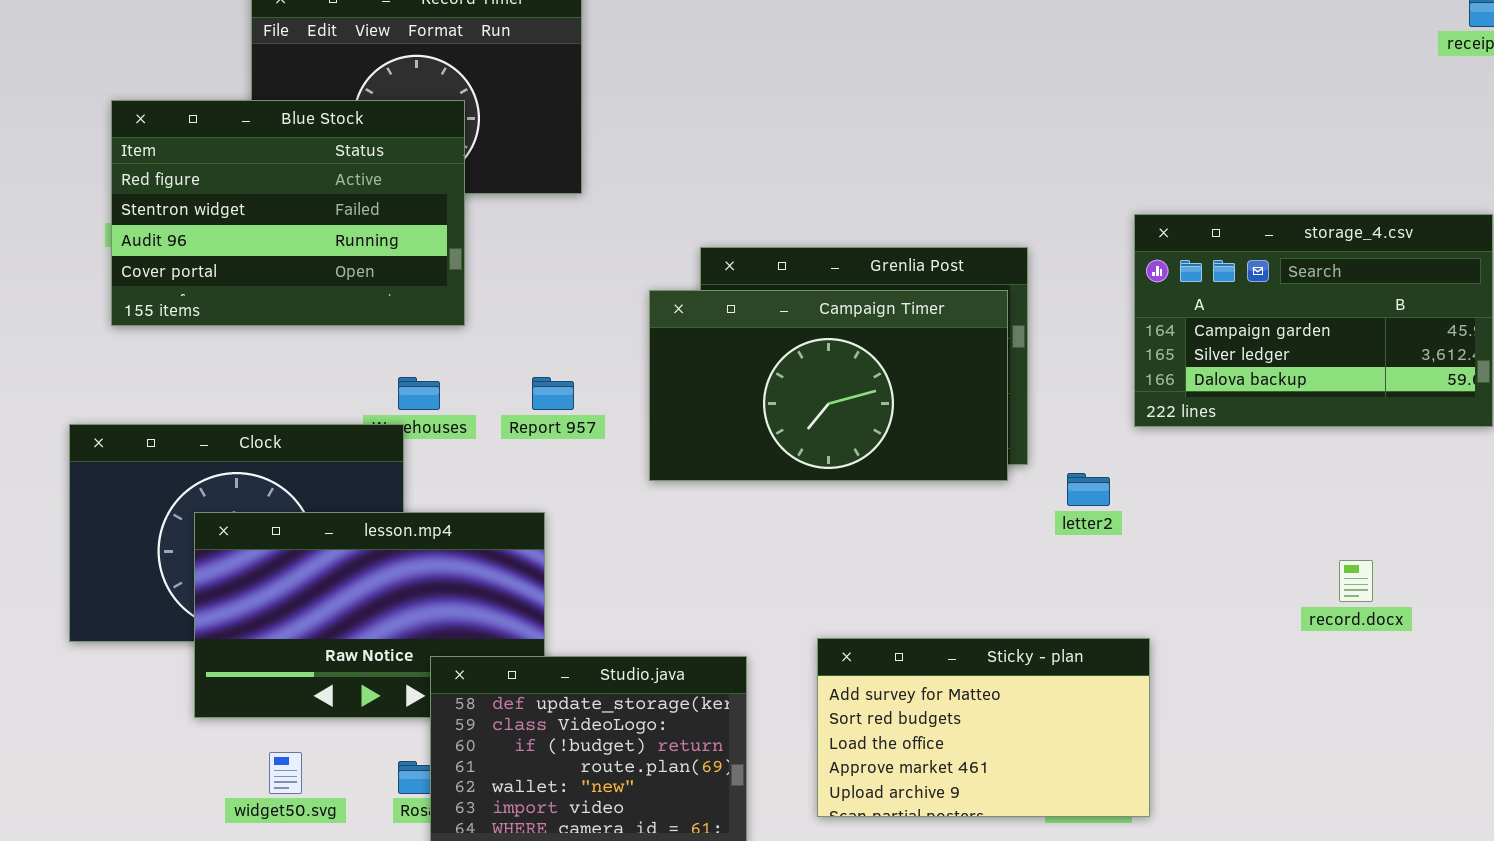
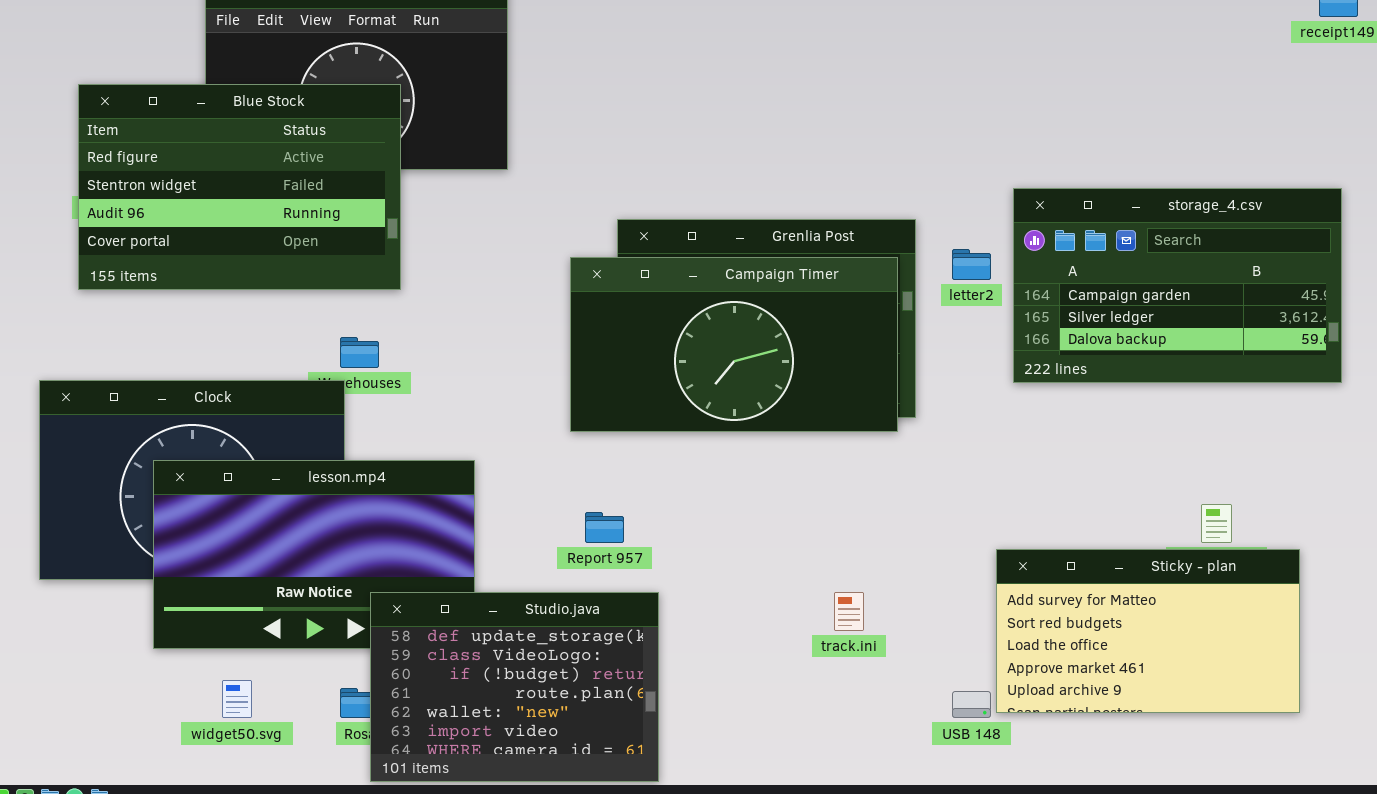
Report 957: [532,377,574,410] -> [585,512,624,543], moved
letter2: [1067,473,1110,506] -> [952,249,991,280], moved
Sticky - plan: [817,638,1150,817] -> [996,549,1300,713], moved

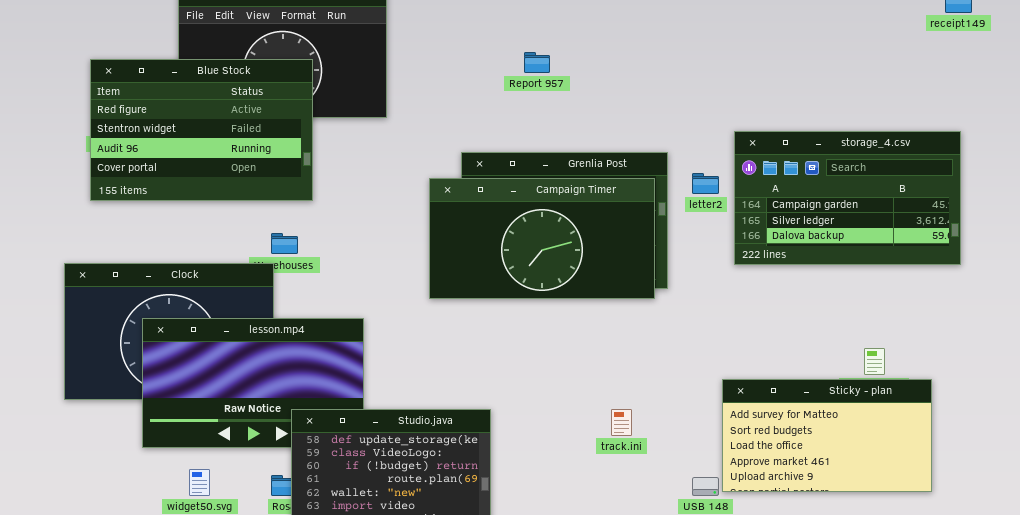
Report 957: [585,512,624,543] -> [524,52,550,73], moved

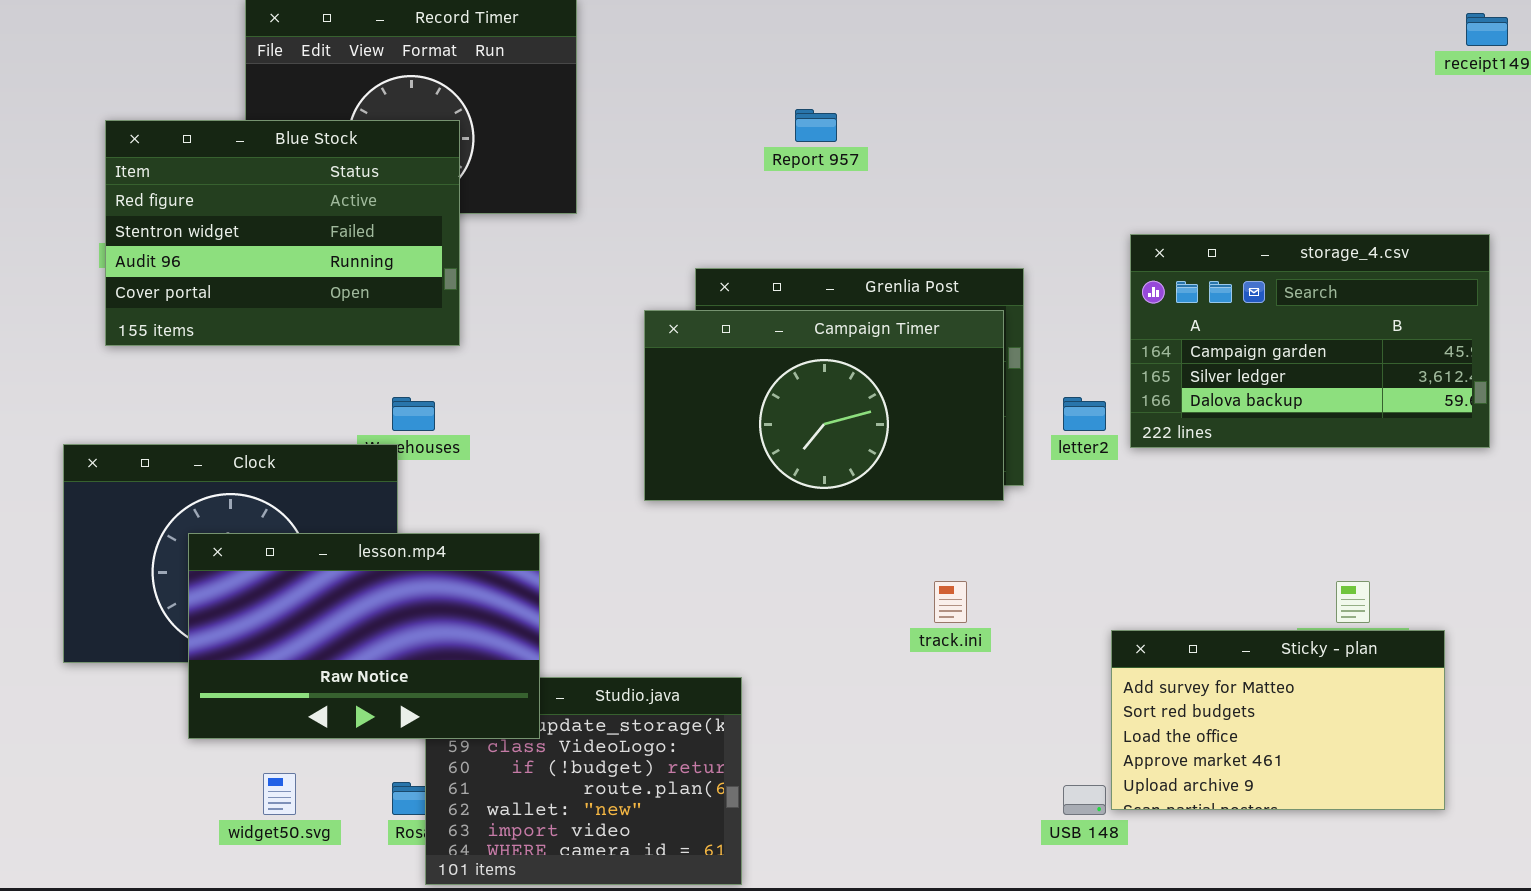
letter2: [692,173,719,194] -> [1063,397,1106,431], moved
lesson.mp4: [142,318,364,448] -> [188,533,540,739], raised
track.ini: [611,409,632,436] -> [934,581,967,623], moved

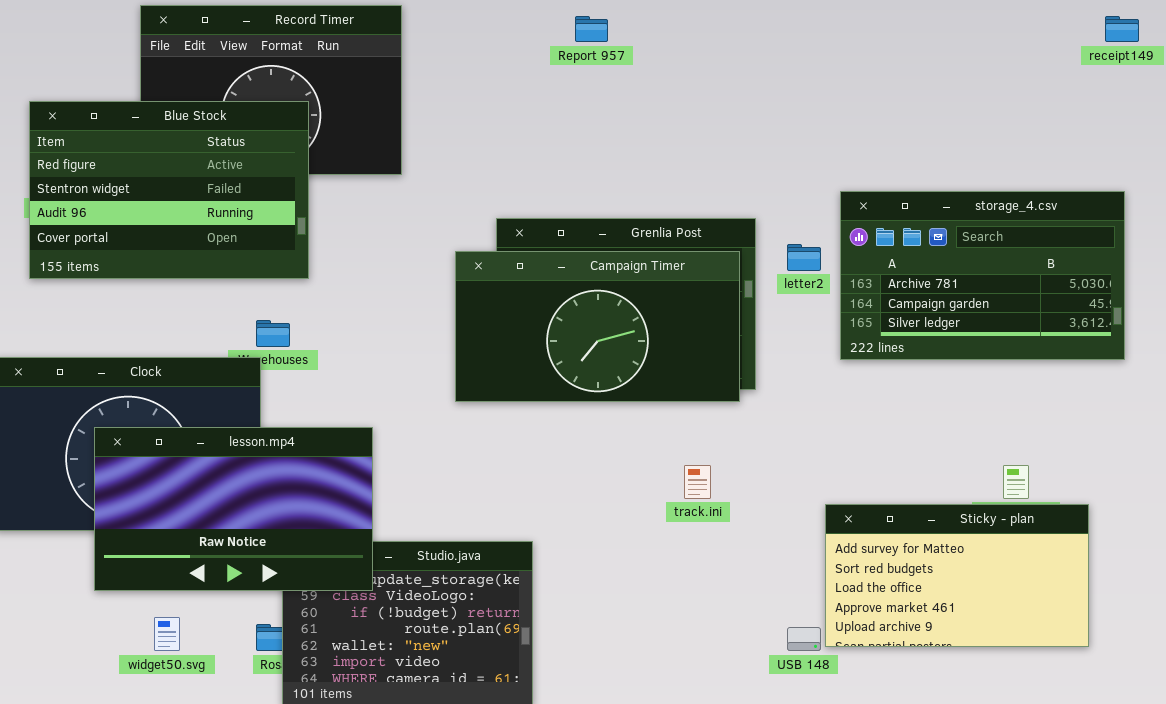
Report 957: [795,109,837,142] -> [575,16,608,42], moved
storage_4.csv: [1130,234,1490,448] -> [840,191,1125,360], scrolled up 1 row
letter2: [1063,397,1106,431] -> [787,244,821,271], moved

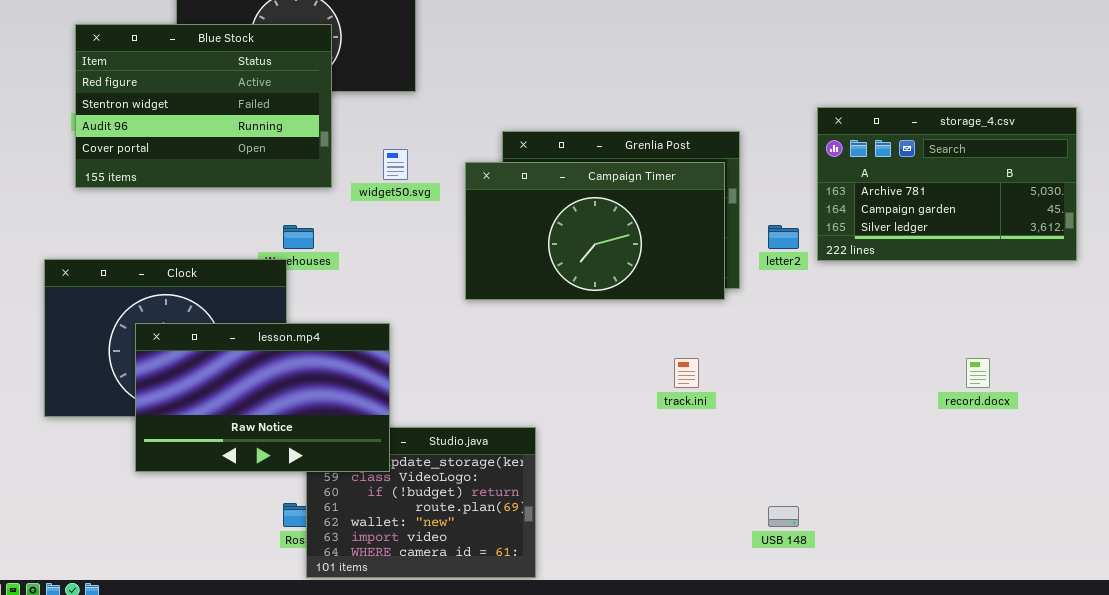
letter2: [787,244,821,271] -> [768,225,799,249], moved
Sticky - plan: [825,504,1089,647] -> none, closed
widget50.svg: [154,617,180,651] -> [383,149,408,180], moved

